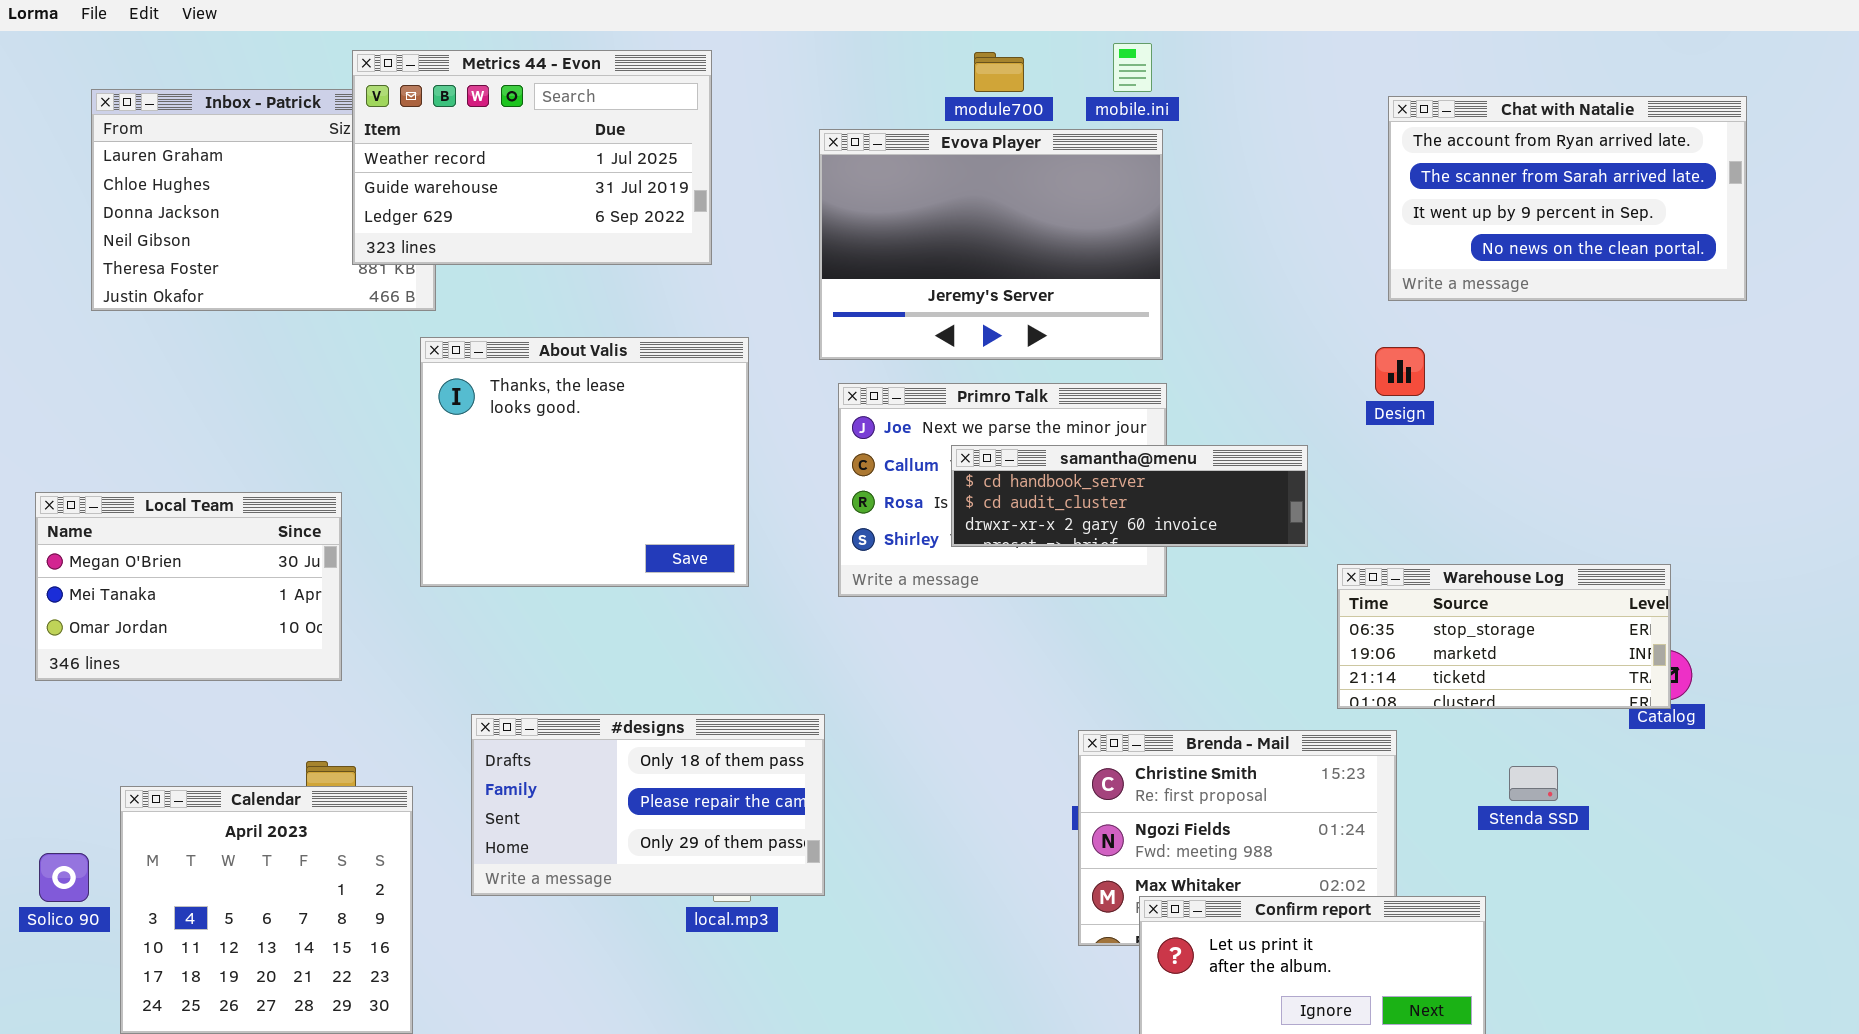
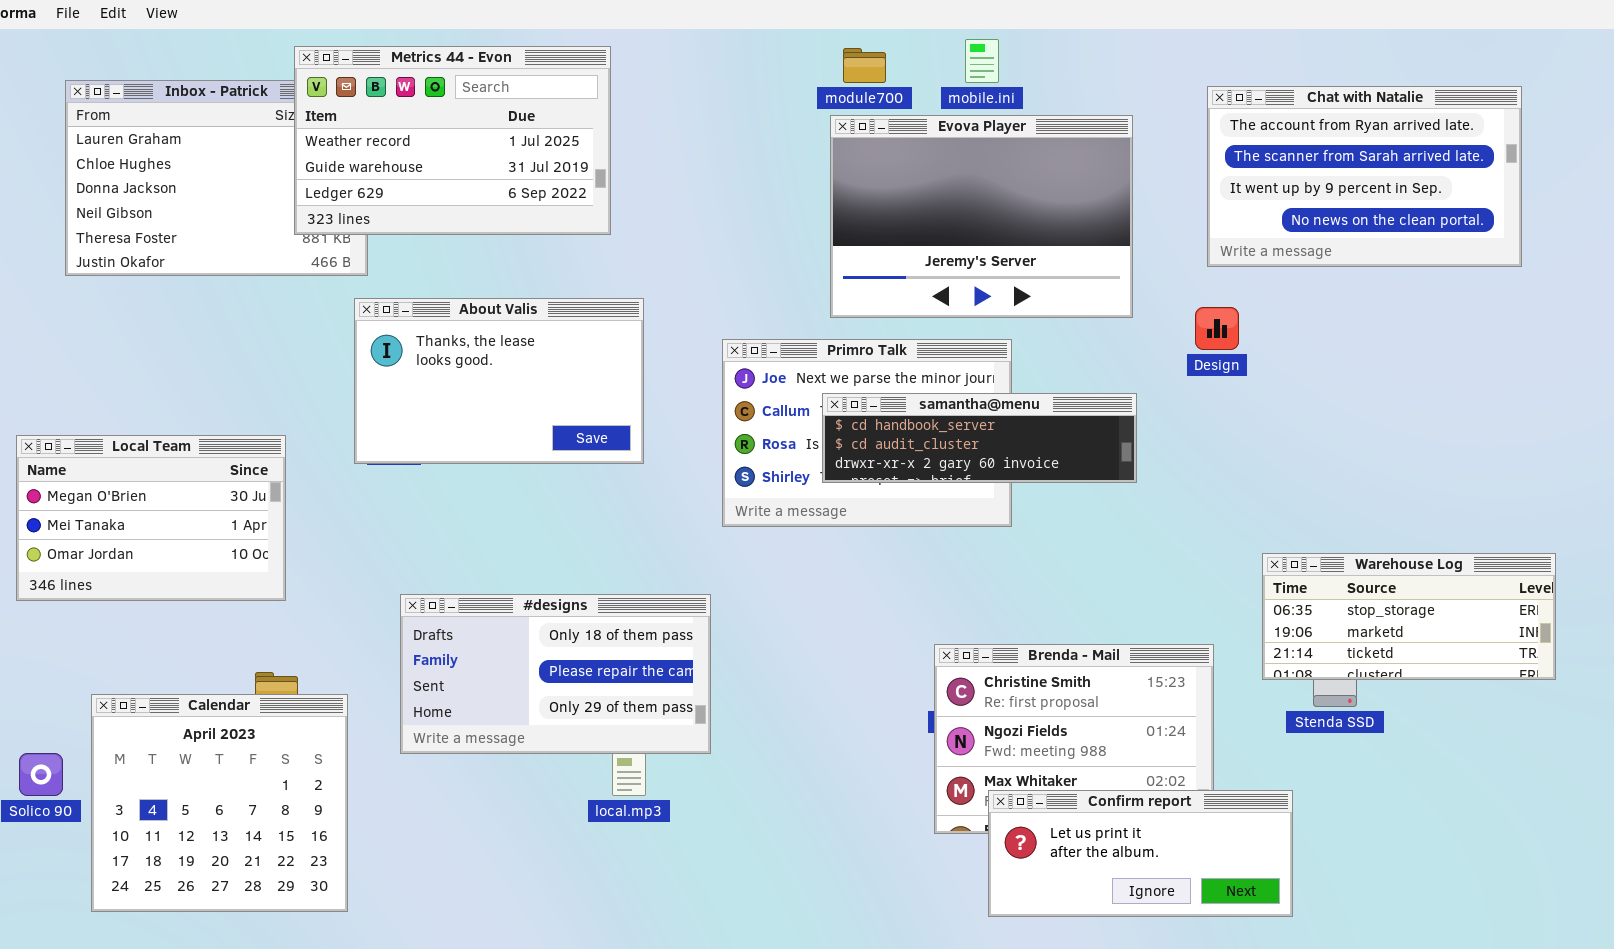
Evova Player: [819,129,1163,360] -> [830,115,1133,318], moved
About Valis: [420,337,749,587] -> [354,298,644,464], resized
Warehouse Log: [1337,564,1671,709] -> [1262,553,1556,680], moved
#designs: [471,714,825,896] -> [400,594,711,754], moved

